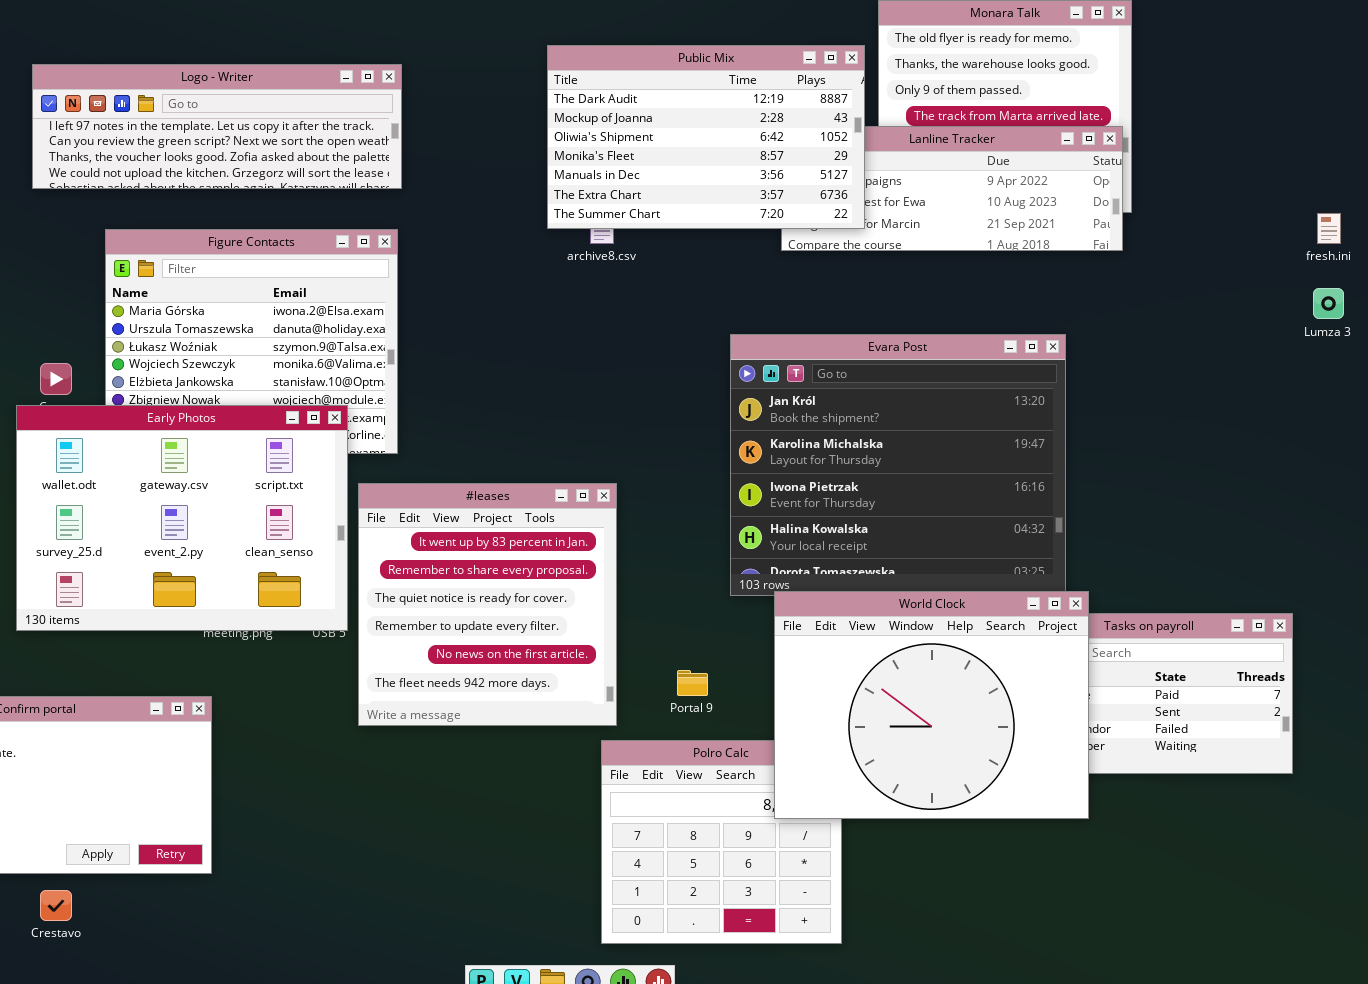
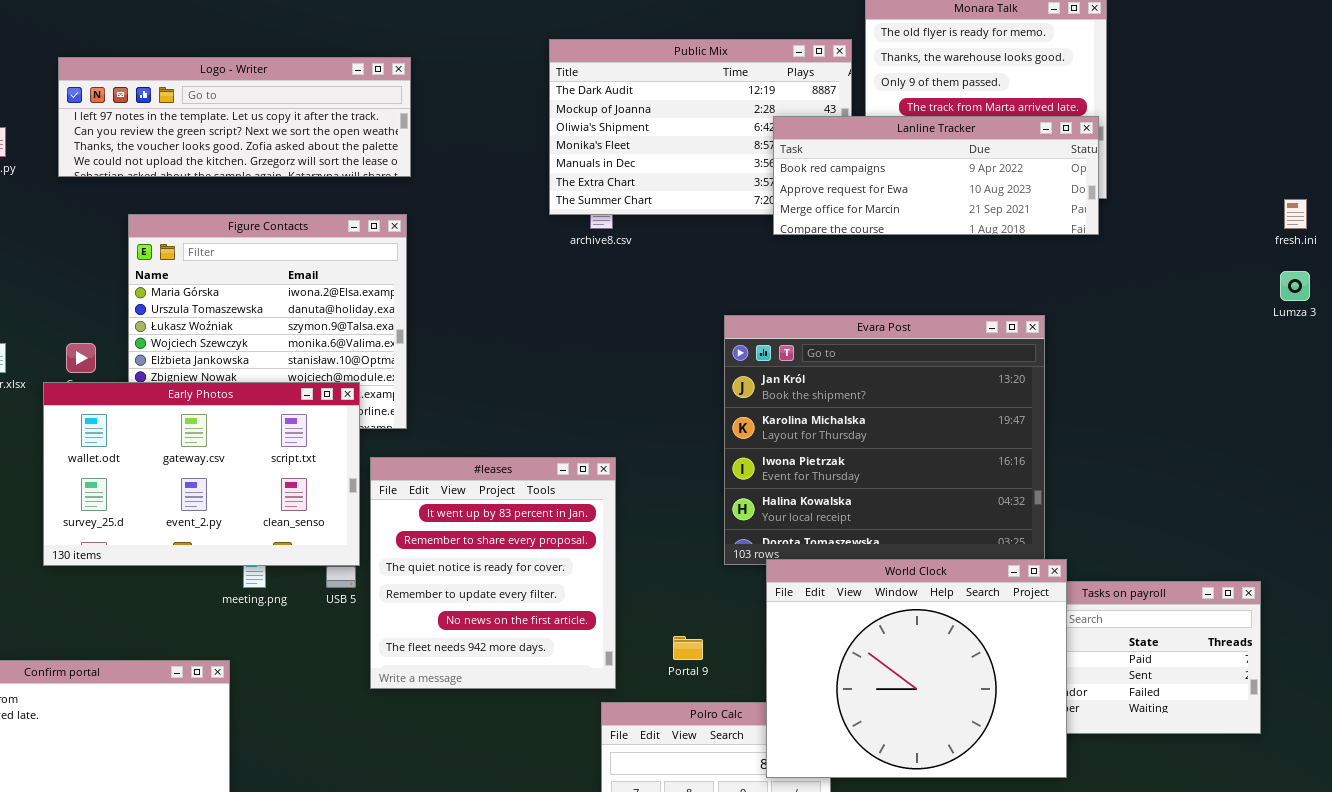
Lanline Tracker: [781,126,1123,251] -> [773,116,1099,235], raised
Early Photos: [16,405,348,631] -> [43,382,360,566], resized

